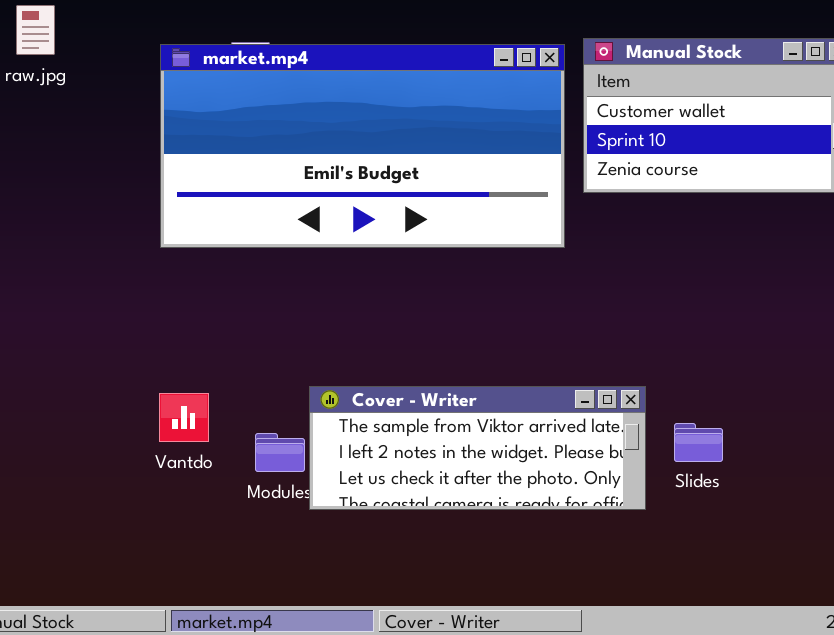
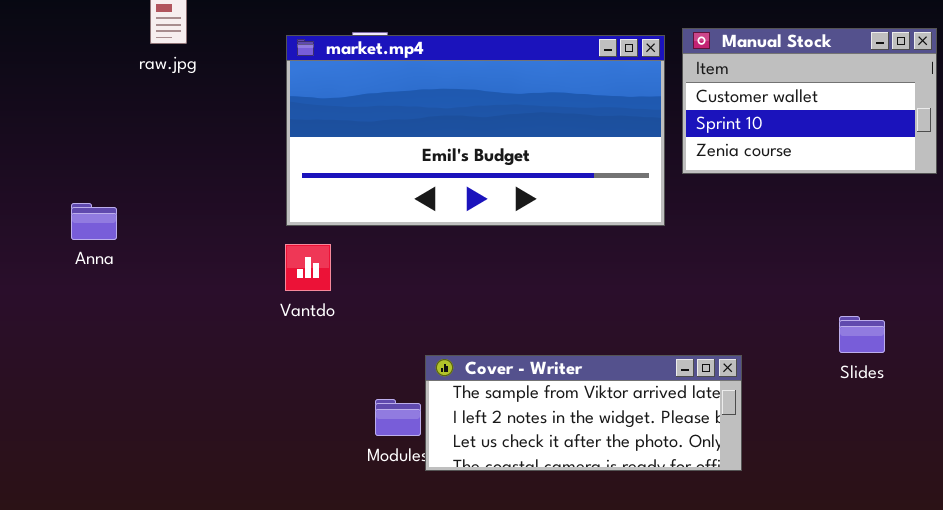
Vantdo: [159,393,209,442] -> [285,244,331,291], moved
Slides: [674,423,723,462] -> [839,316,885,353], moved

